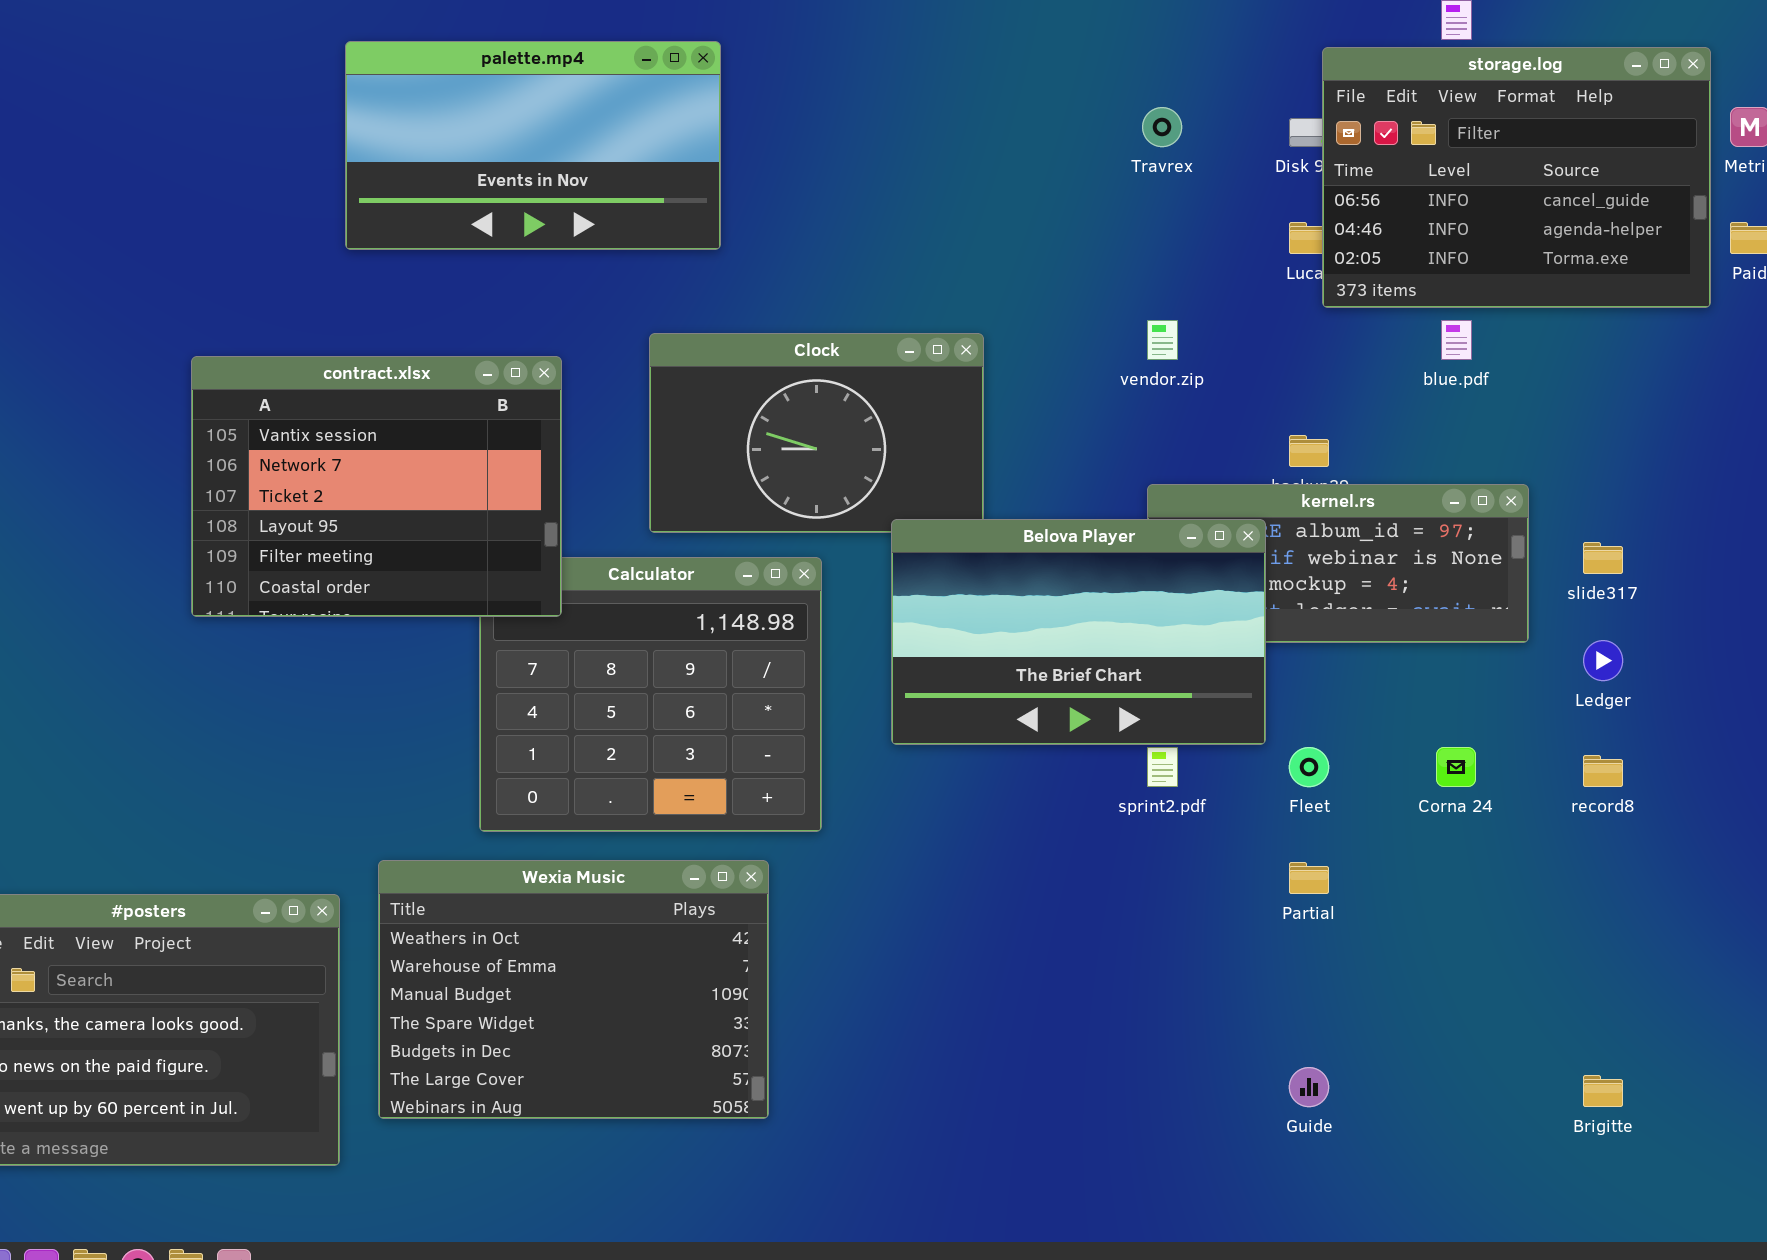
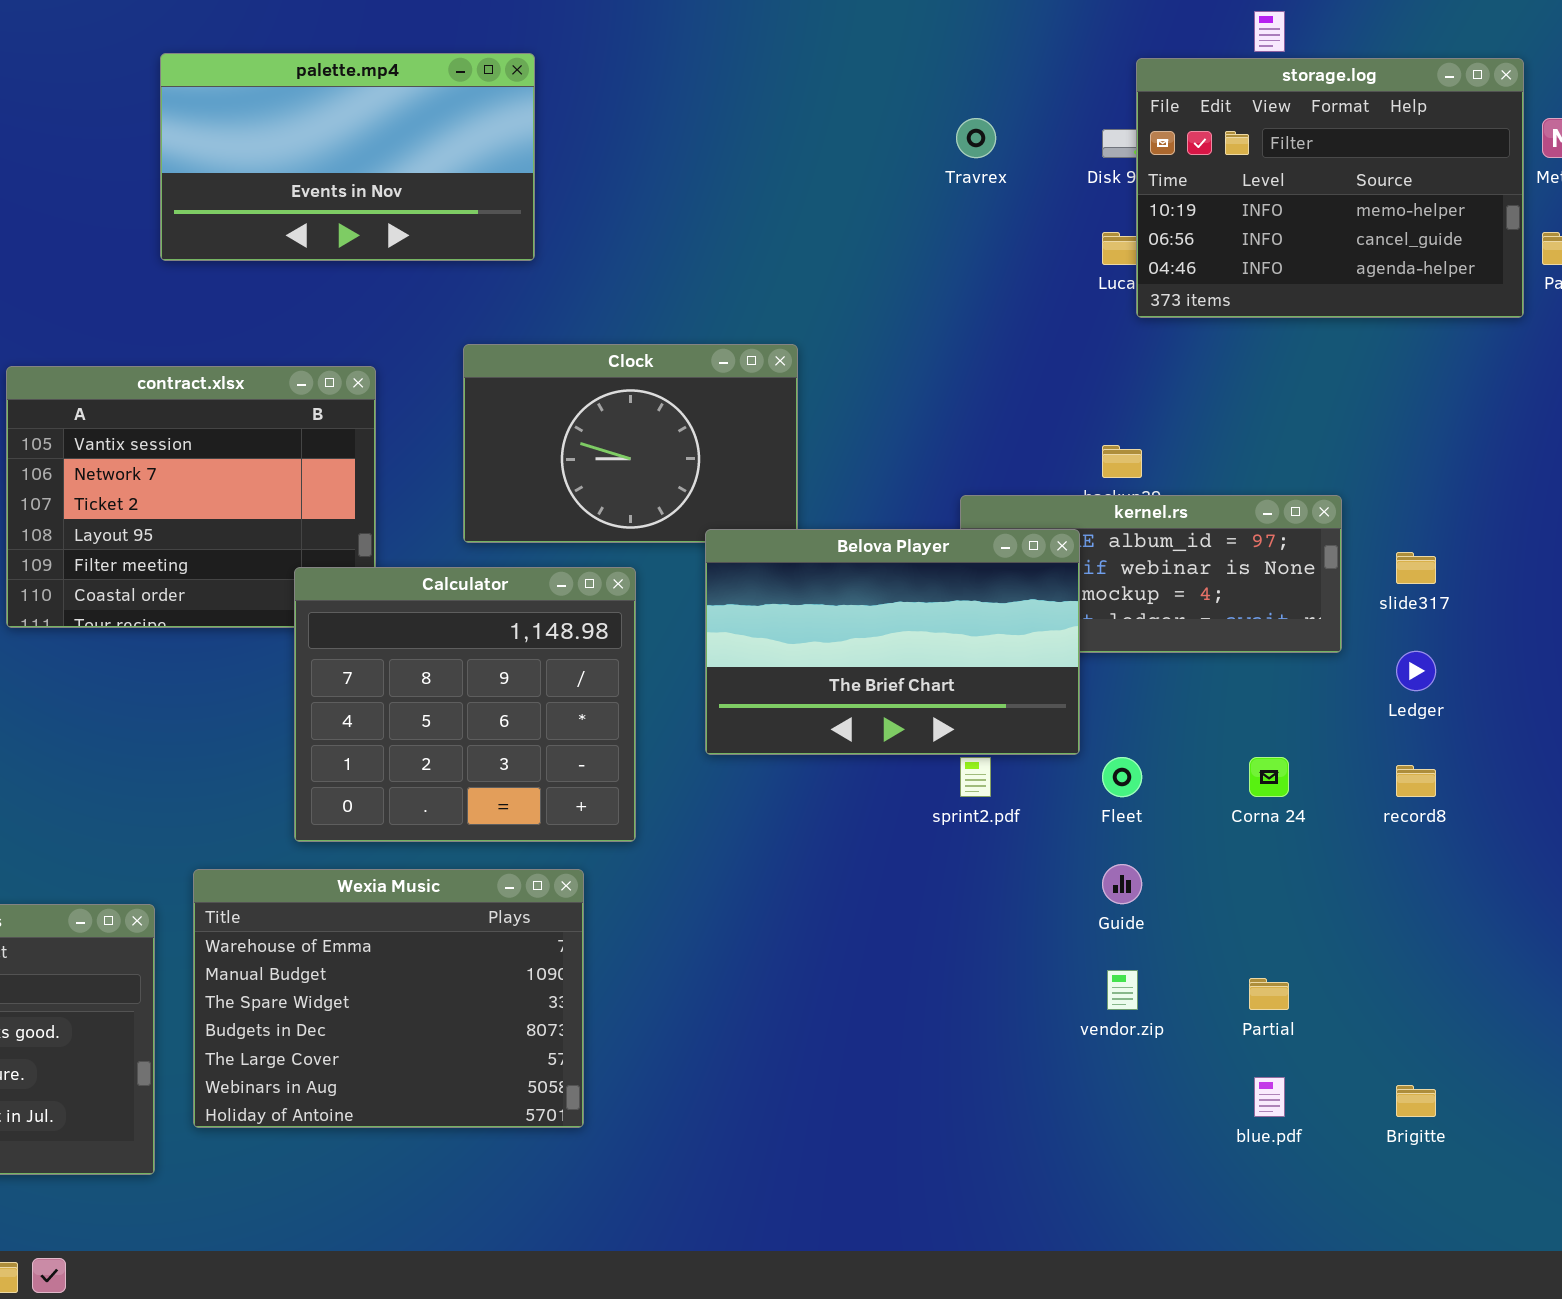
storage.log: [1322,47,1711,308] -> [1136,58,1524,318], scrolled up 1 row
vendor.zip: [1147,320,1178,360] -> [1107,970,1138,1010], moved
blue.pdf: [1441,320,1472,360] -> [1254,1077,1285,1117], moved
Calculator: [479,557,822,832] -> [294,567,636,842], raised
Wexia Music: [378,860,769,1119] -> [193,869,584,1128], scrolled down 1 row
Partial: [1289,862,1329,894] -> [1249,978,1289,1010], moved
Guide: [1289,1067,1329,1107] -> [1102,864,1142,904], moved

